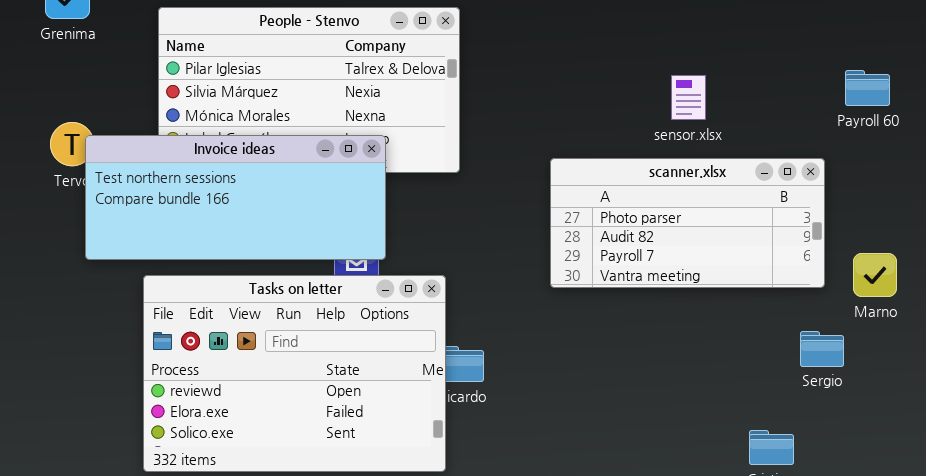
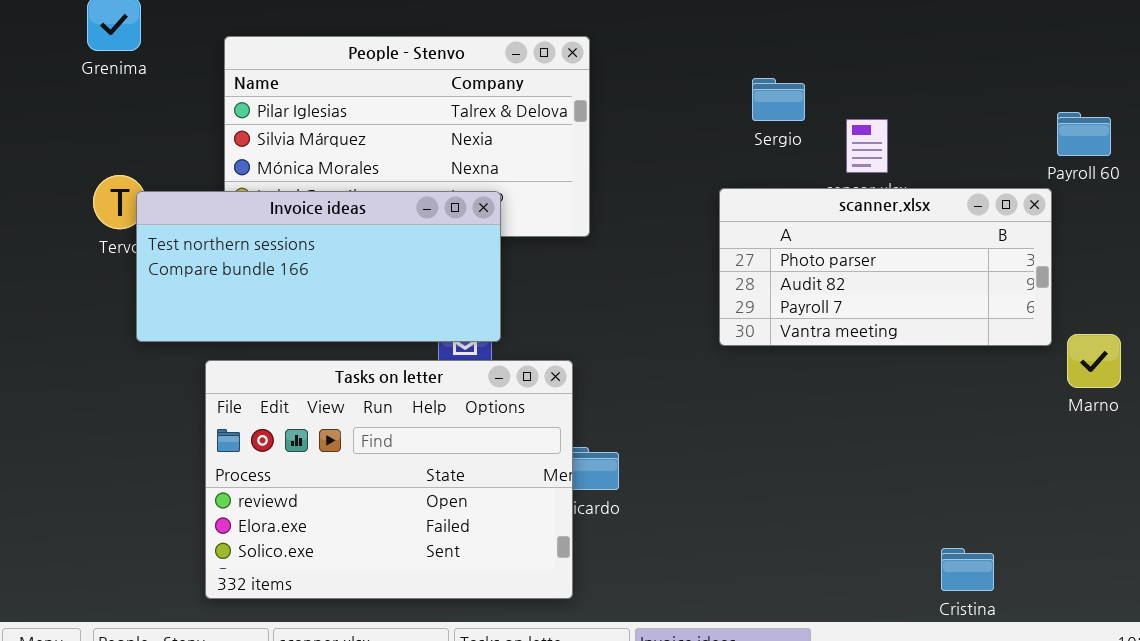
scanner.xlsx: [550,158,825,288] -> [719,188,1052,346], moved
Sergio: [800,331,844,367] -> [752,78,805,121], moved

